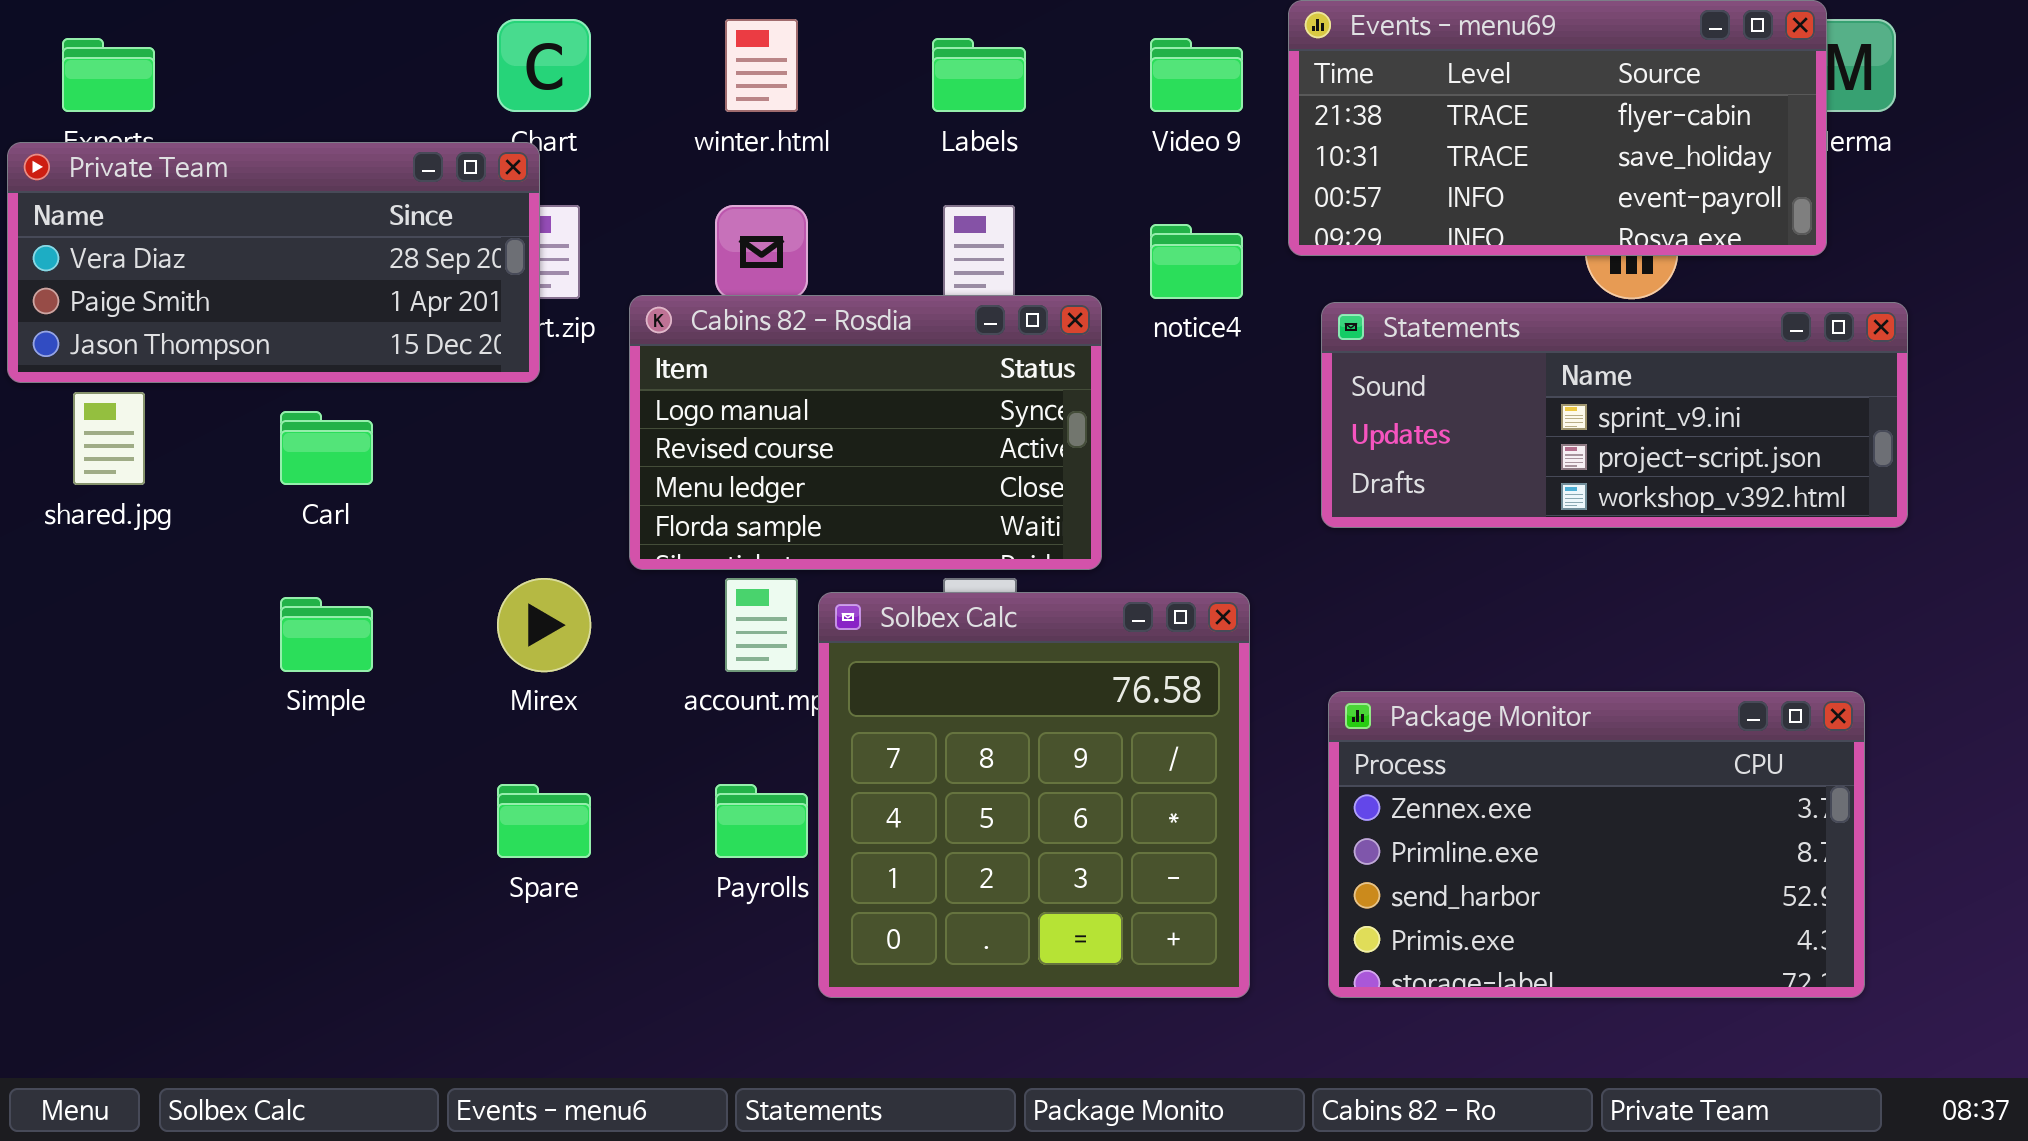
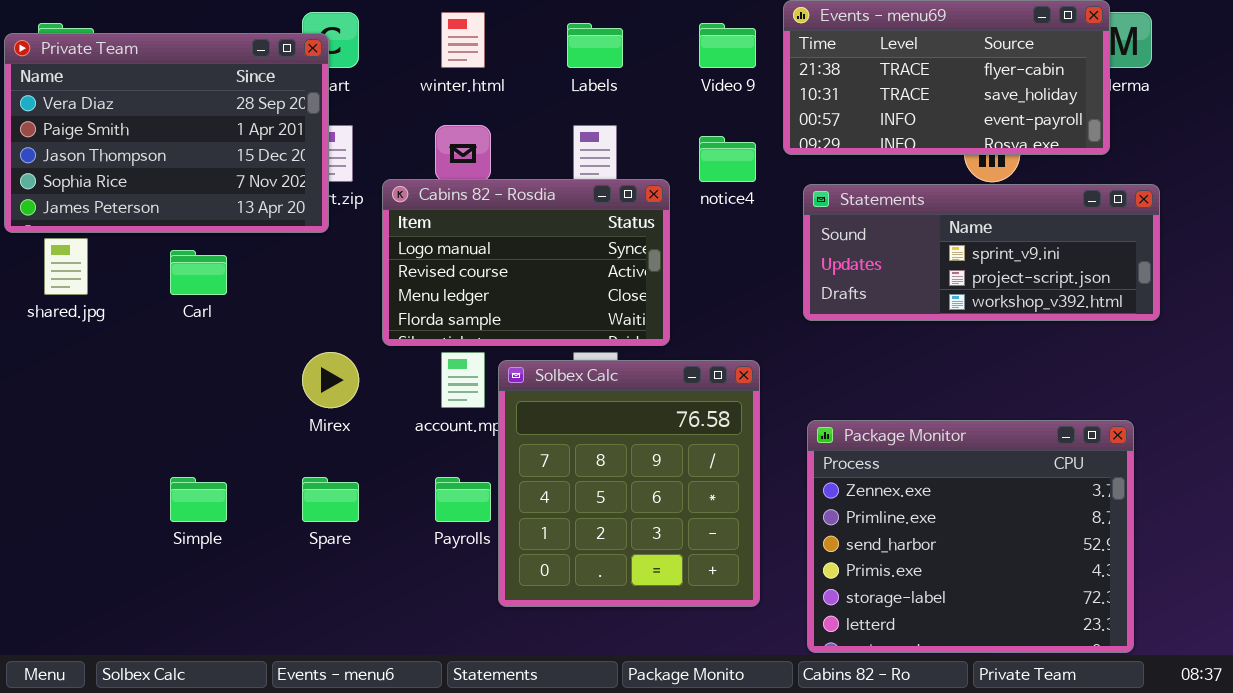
Private Team: [7,142,540,383] -> [4,33,329,233], resized
Simple: [280,597,373,672] -> [170,477,227,522], moved
Package Monitor: [1328,691,1865,998] -> [807,420,1134,653], resized

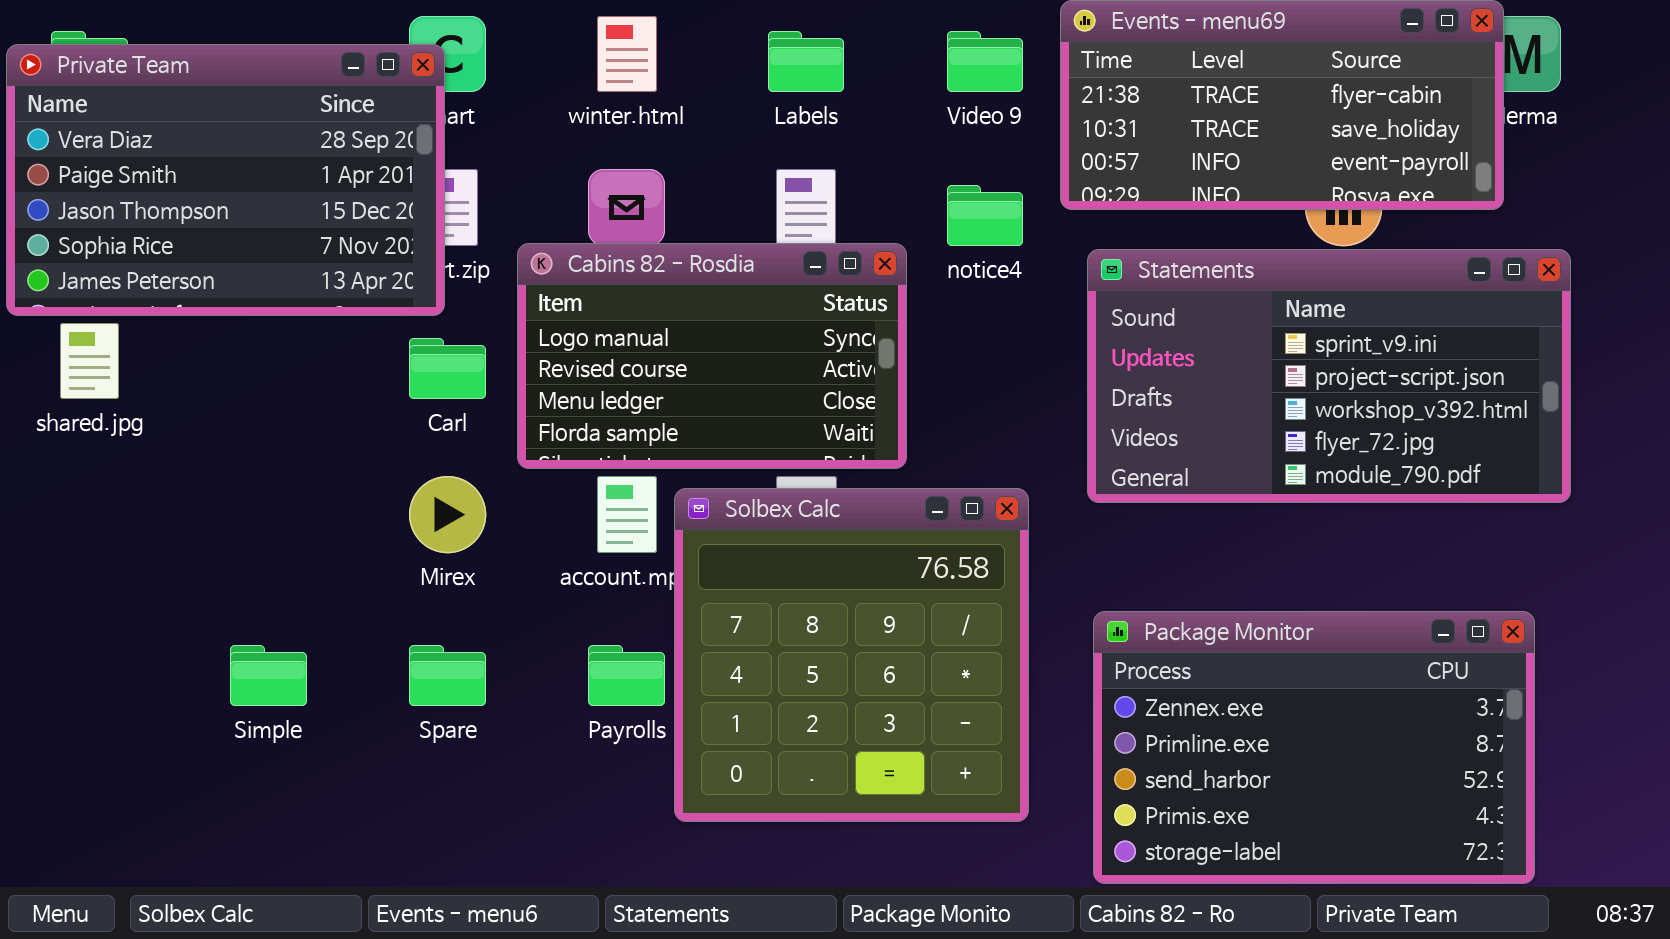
Statements: [803,184,1160,321] -> [1087,249,1571,503], resized
Carl: [170,250,227,295] -> [409,338,486,399], moved
Package Monitor: [807,420,1134,653] -> [1093,611,1535,884], resized

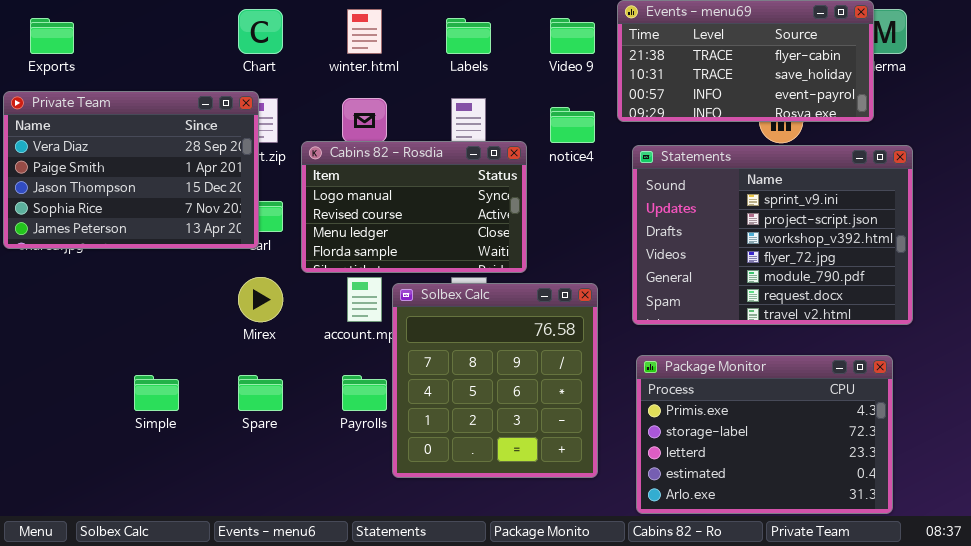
Private Team: [6,44,445,316] -> [3,91,259,249], moved
Statements: [1087,249,1571,503] -> [632,145,913,325], resized
Package Monitor: [1093,611,1535,884] -> [636,355,893,514], scrolled down 3 rows

